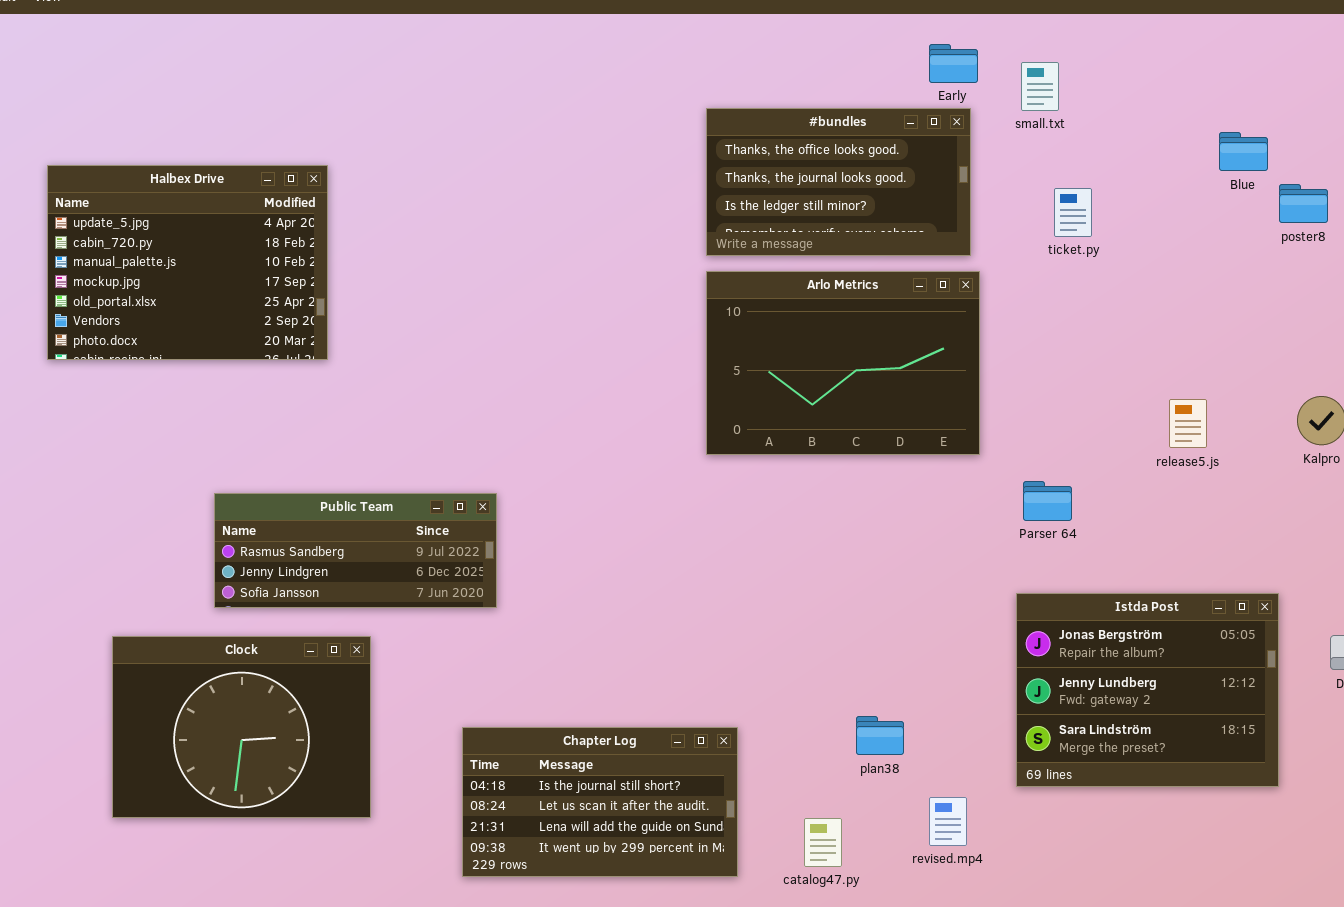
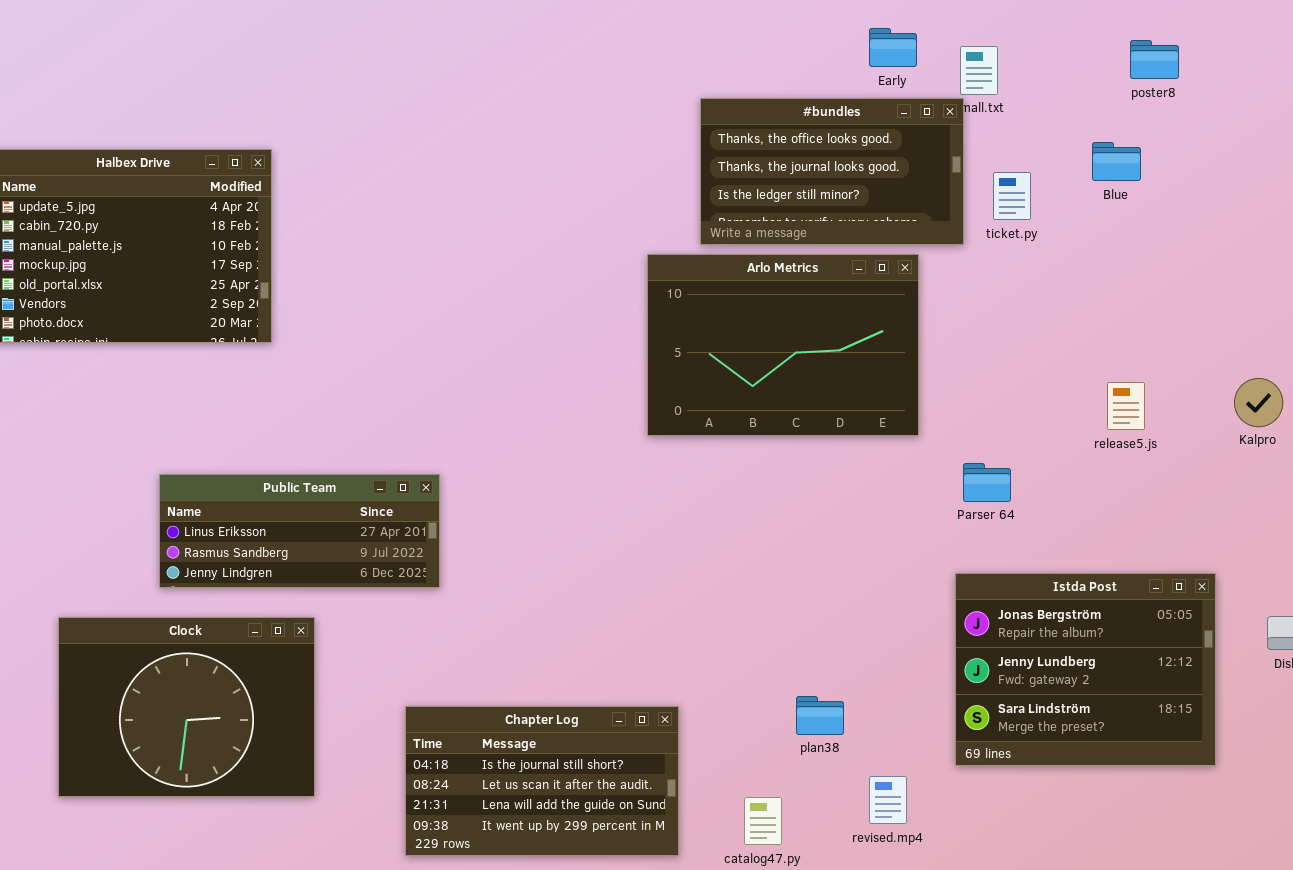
#bundles: [706,108,971,256] -> [700,98,964,245], moved
Blue: [1219,132,1268,171] -> [1092,142,1141,181], moved
poster8: [1279,184,1328,223] -> [1130,40,1179,79], moved
Public Team: [214,493,497,608] -> [159,474,440,588], scrolled up 1 row

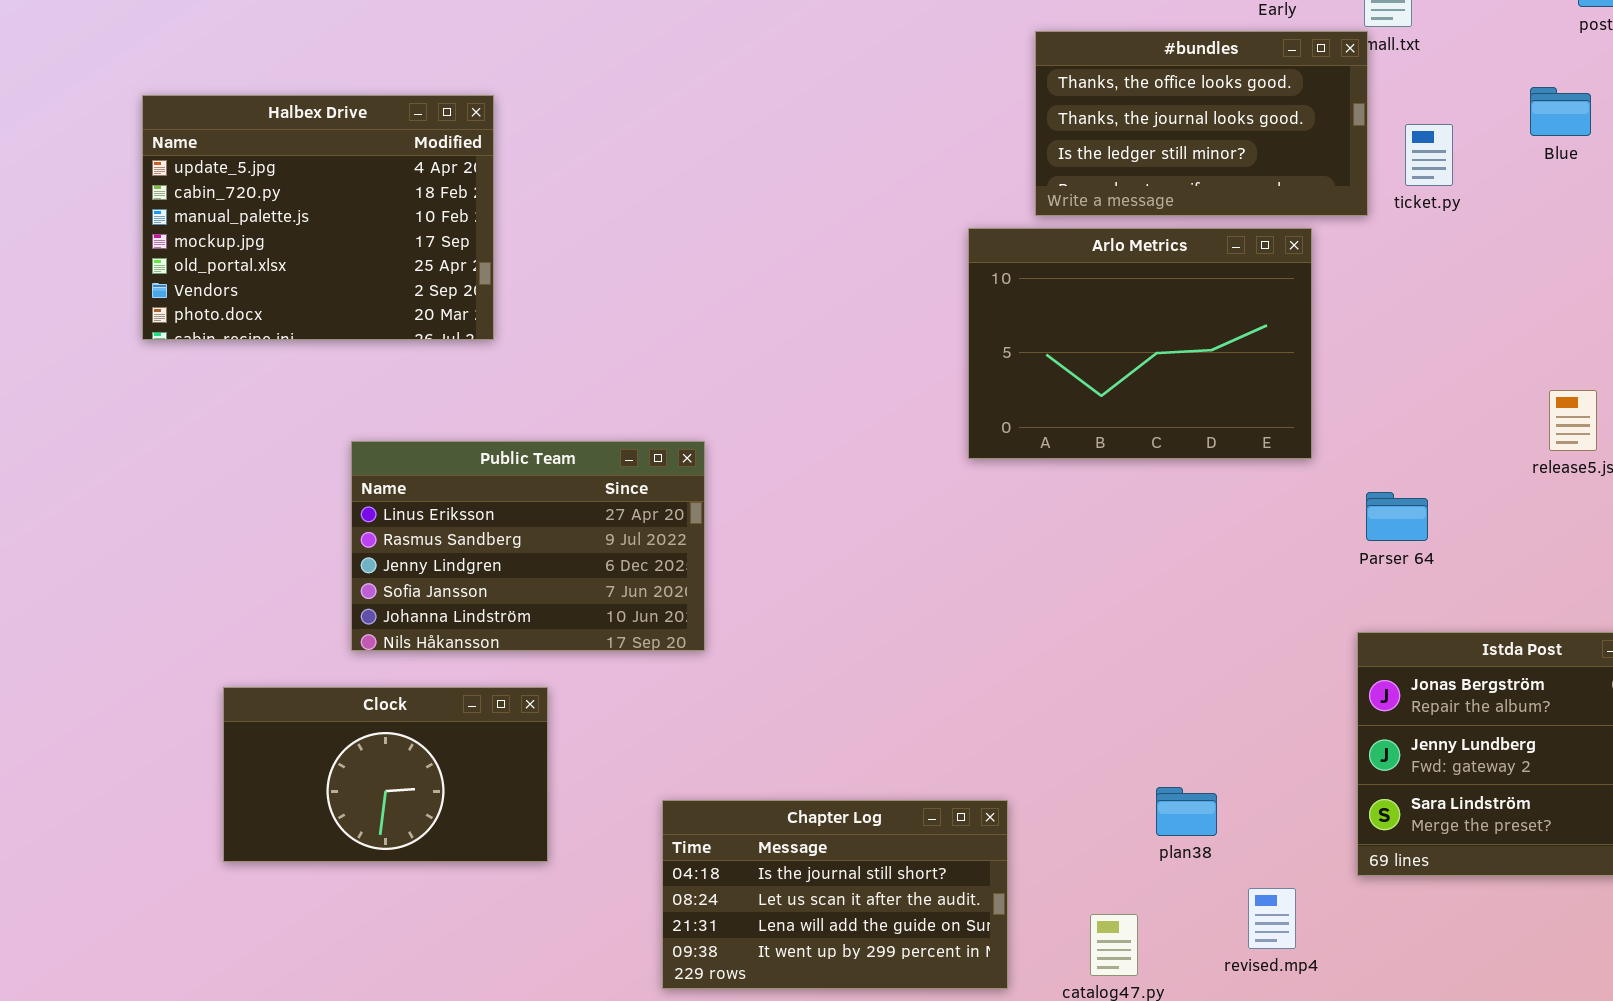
Public Team: [159,474,440,588] -> [351,441,705,651], resized
Clock: [58,617,315,797] -> [223,687,548,862], resized

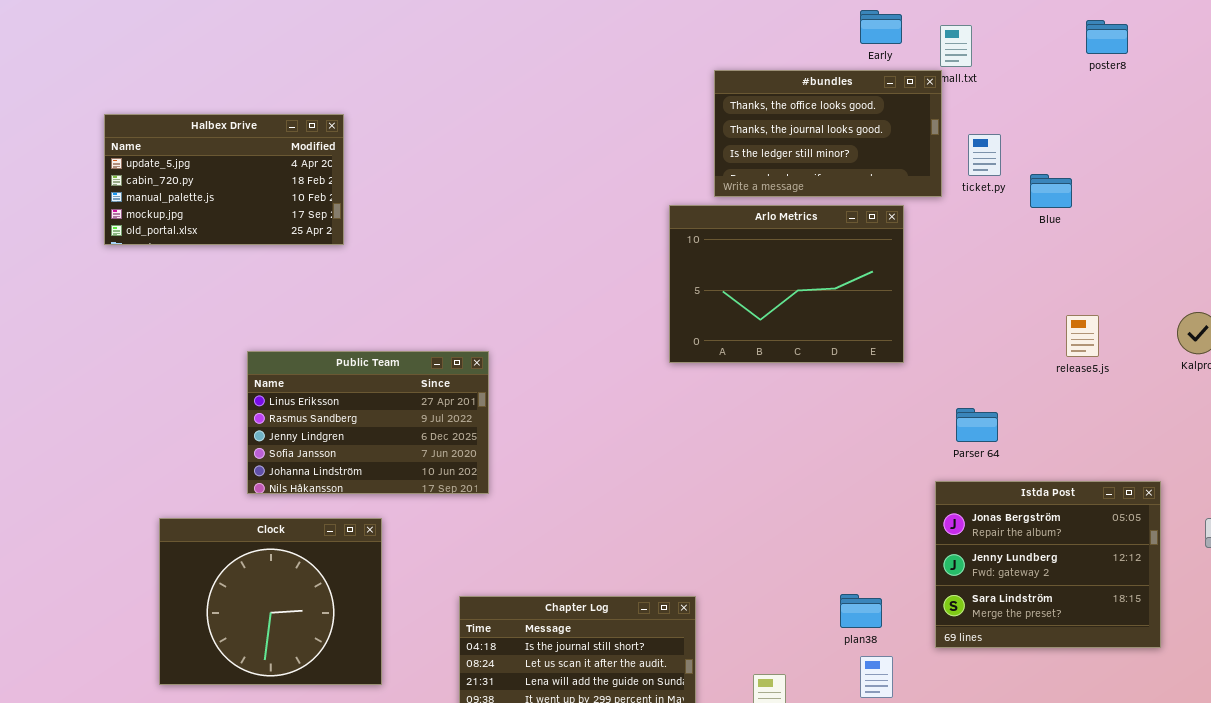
Blue: [1530,87,1591,136] -> [1030,174,1072,208], moved
Halbex Drive: [142,95,494,340] -> [104,114,344,245], resized
Parser 64: [1366,492,1428,541] -> [956,408,998,442], moved
Clock: [223,687,548,862] -> [159,518,382,685], resized
plan38: [1156,787,1217,836] -> [840,594,882,628], moved

